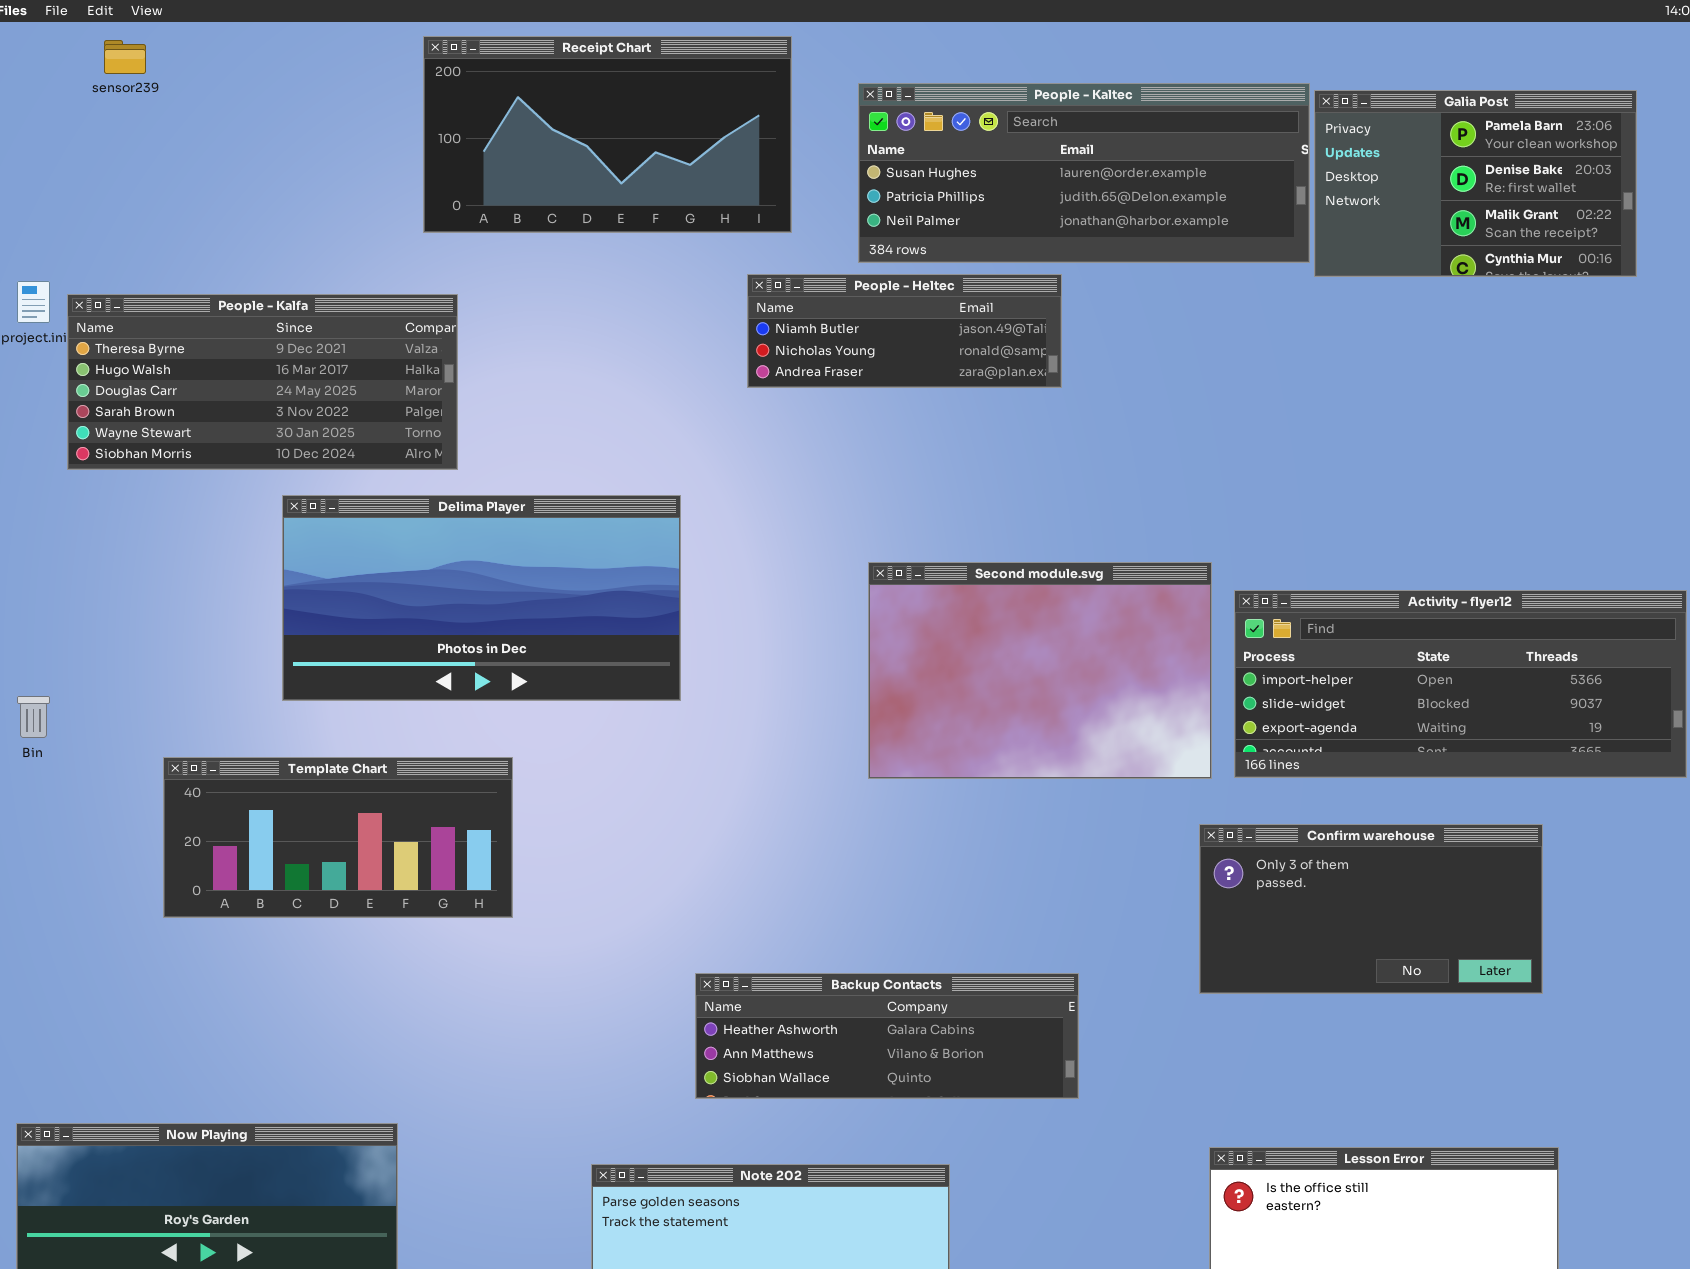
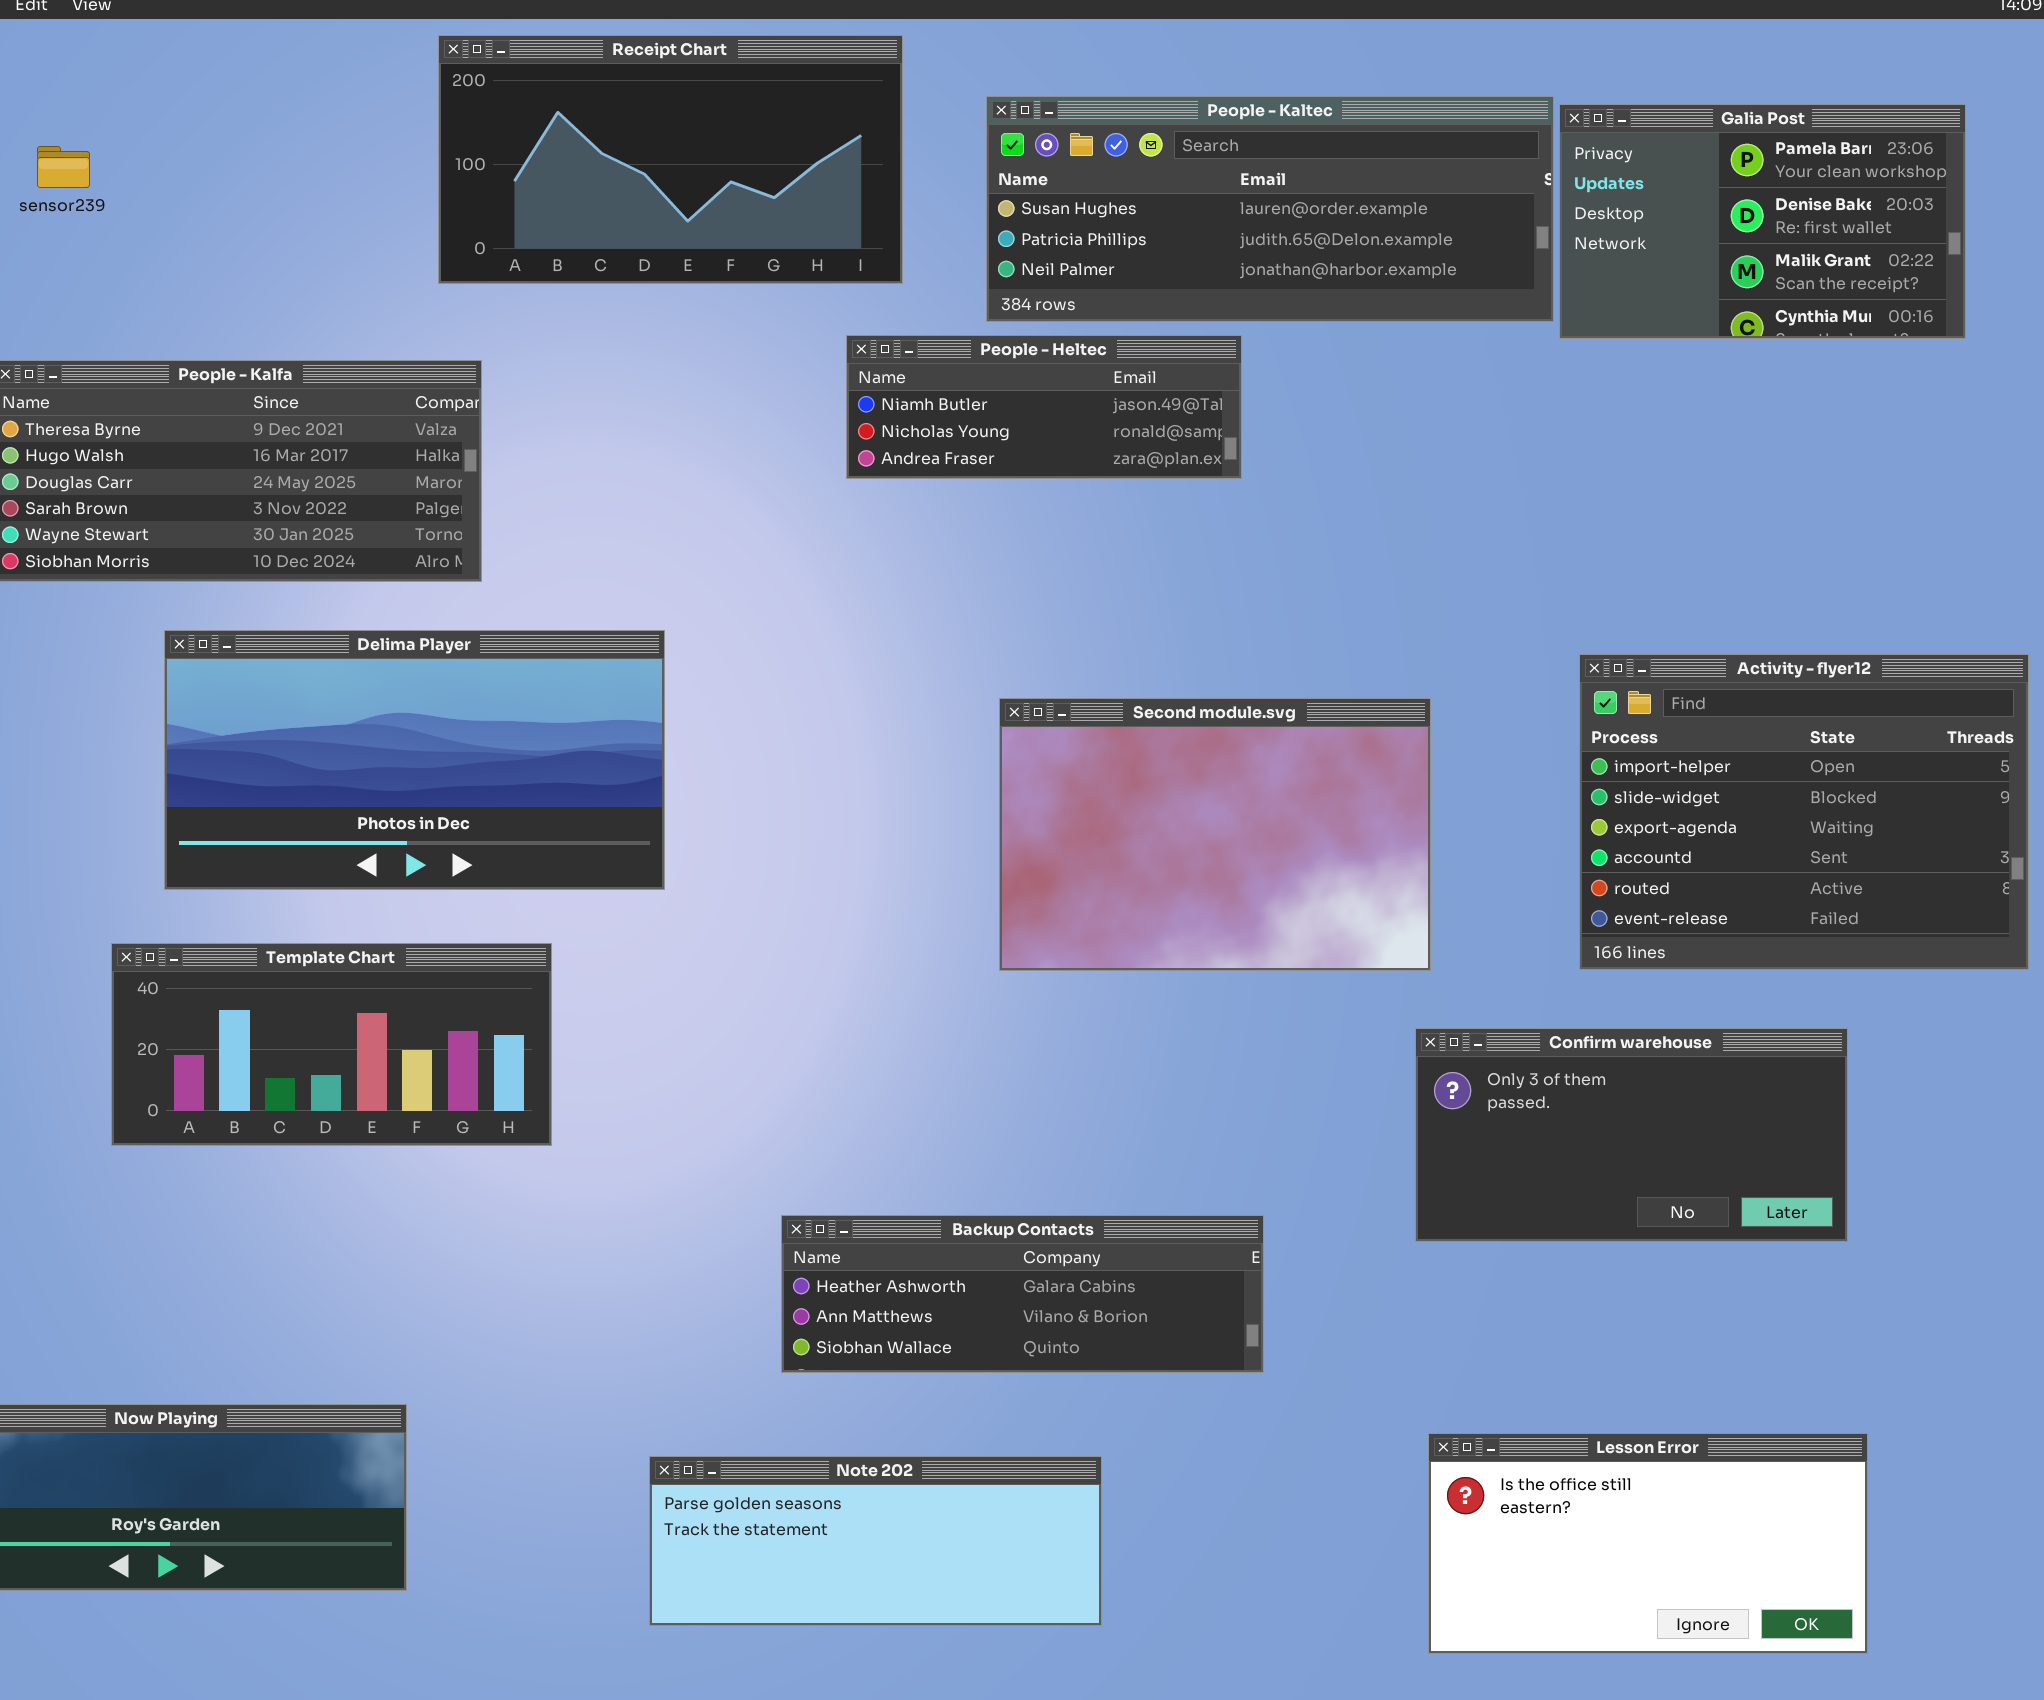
sensor239: [104,40,146,74] -> [37,146,90,188], moved
Delima Player: [282,495,681,701] -> [164,630,665,890], moved
Activity - flyer12: [1234,590,1687,778] -> [1579,654,2029,970], resized

